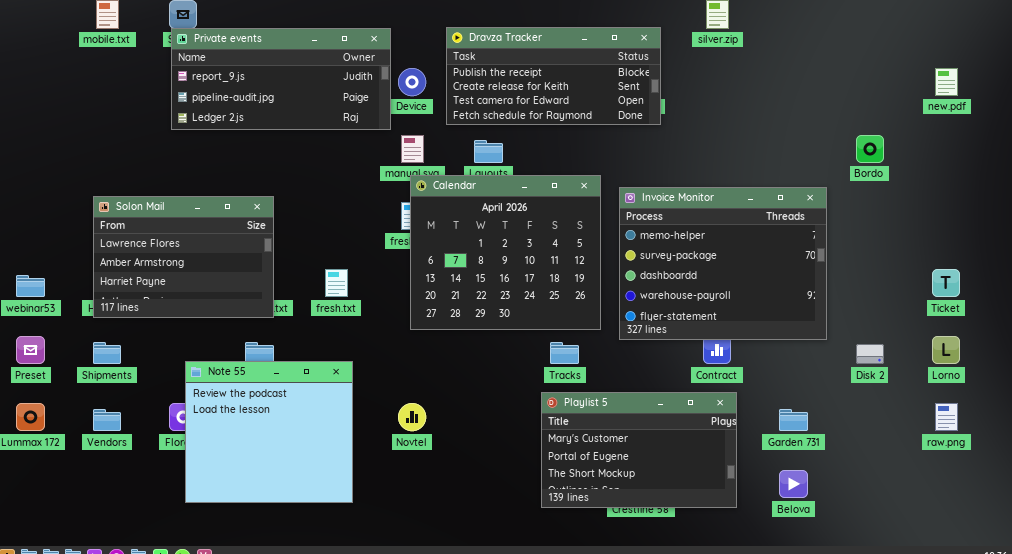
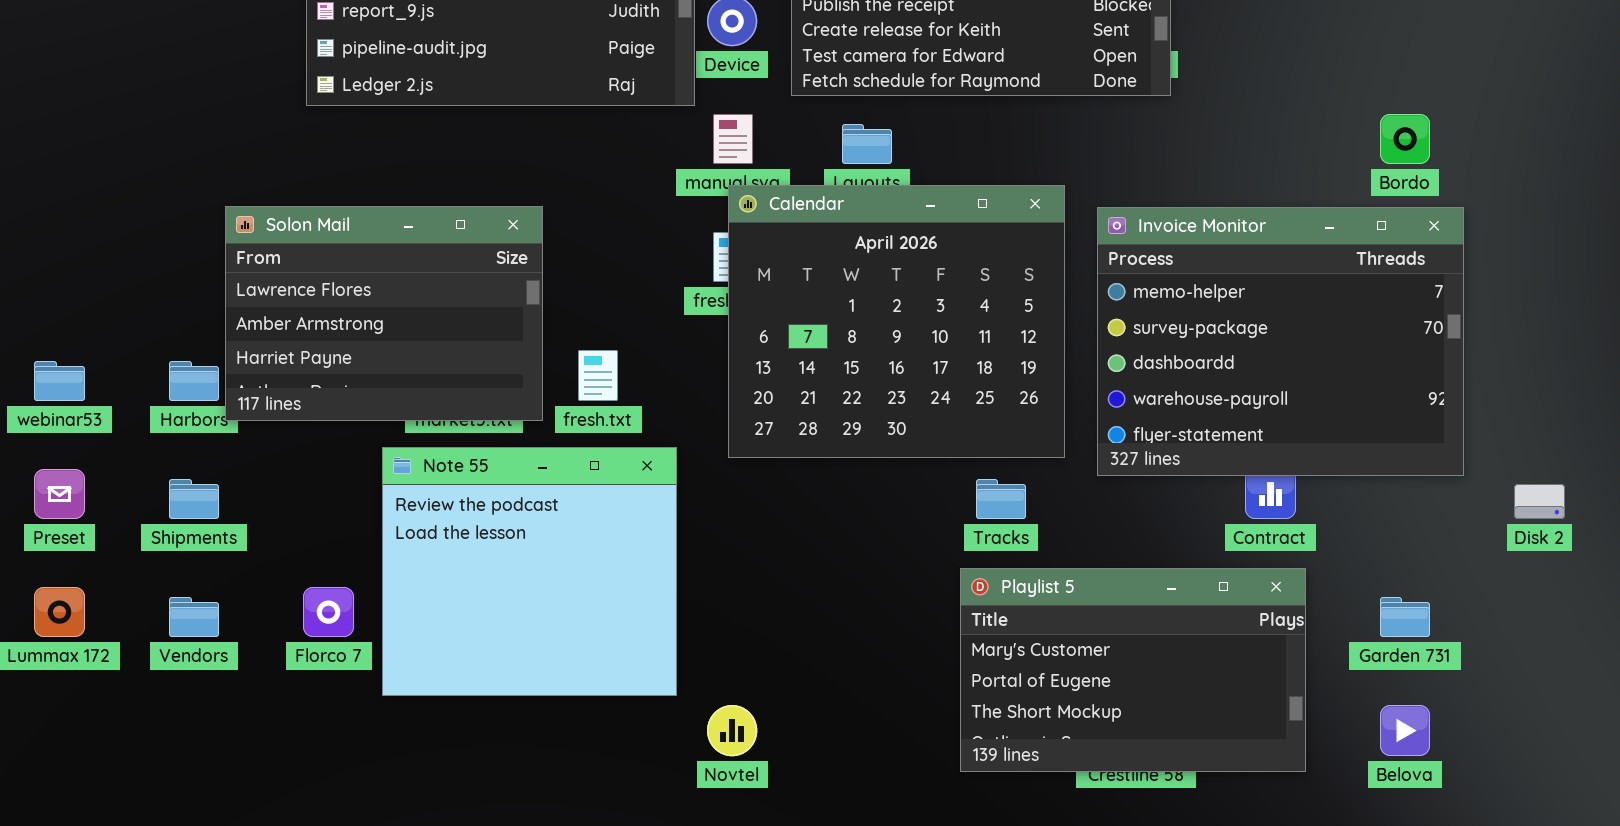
Bordo: [856,135,884,163] -> [1380,114,1430,164], moved
Solon Mail: [93,196,274,318] -> [225,206,543,421], moved
Note 55: [185,361,353,503] -> [382,447,677,696], moved
Novtel: [398,403,426,431] -> [707,705,757,756], moved

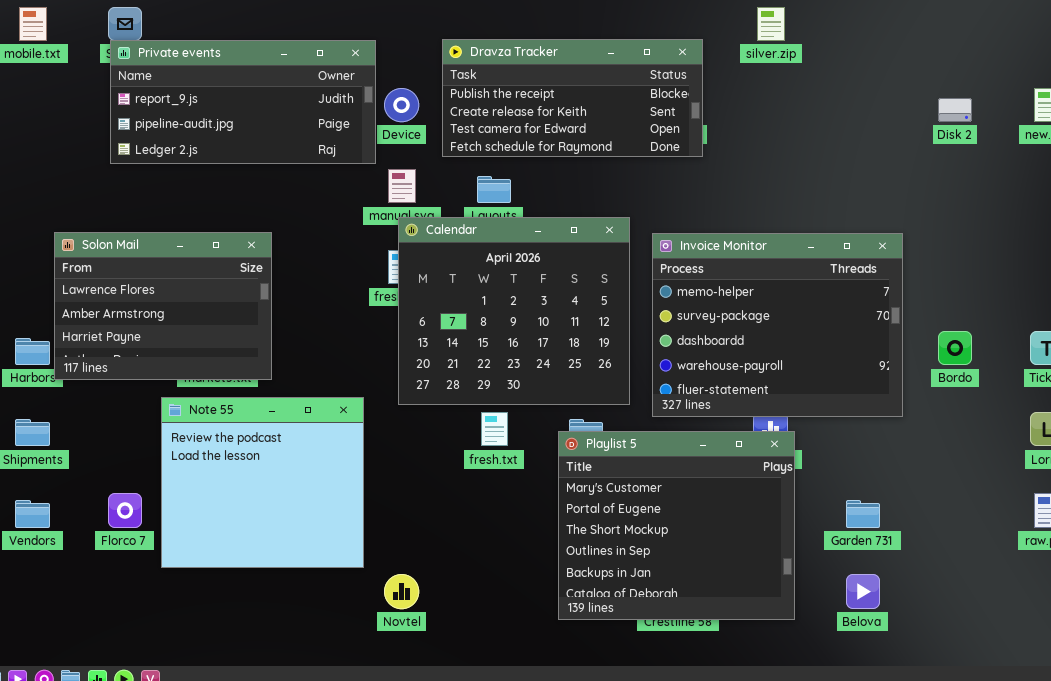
Bordo: [1380,114,1430,164] -> [938,331,972,365], moved
fresh.txt: [578,350,618,401] -> [481,412,508,446], moved
Disk 2: [1514,484,1565,519] -> [938,98,972,122], moved
Playlist 5: [960,568,1306,772] -> [558,431,795,620], resized

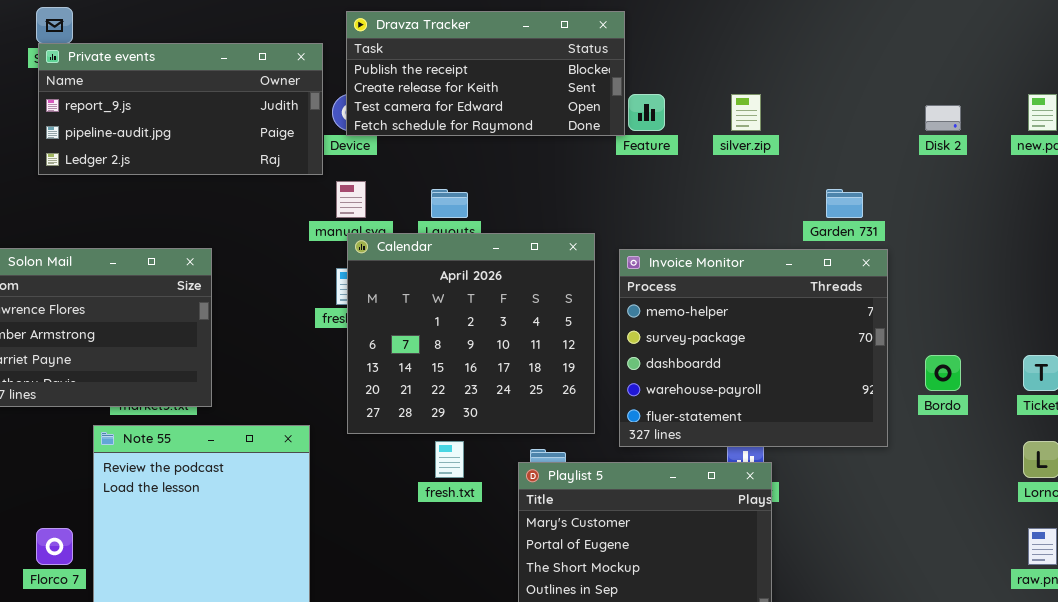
silver.zip: [757,7,785,41] -> [731,94,761,131], moved
Dravza Tracker: [442,39,703,157] -> [346,11,625,136], moved
Garden 731: [846,500,880,528] -> [826,189,863,218], moved

